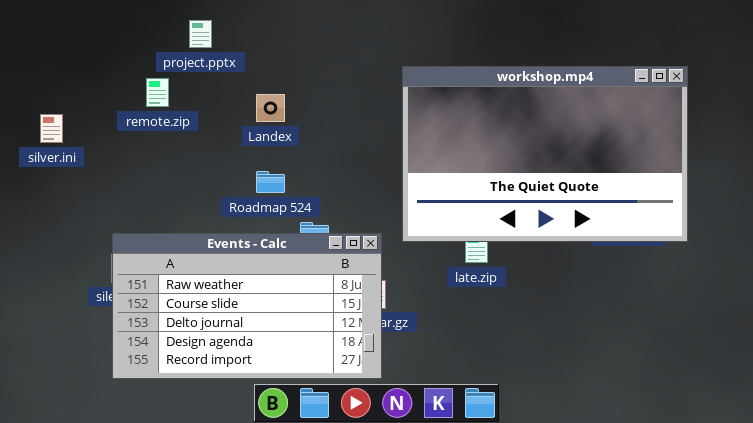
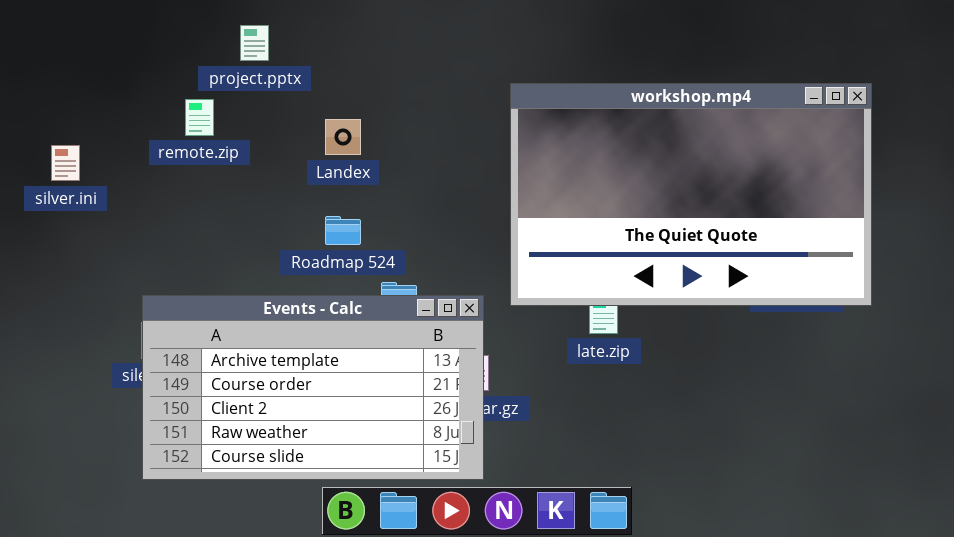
Events - Calc: [112,233,382,379] -> [142,295,484,480], scrolled up 3 rows

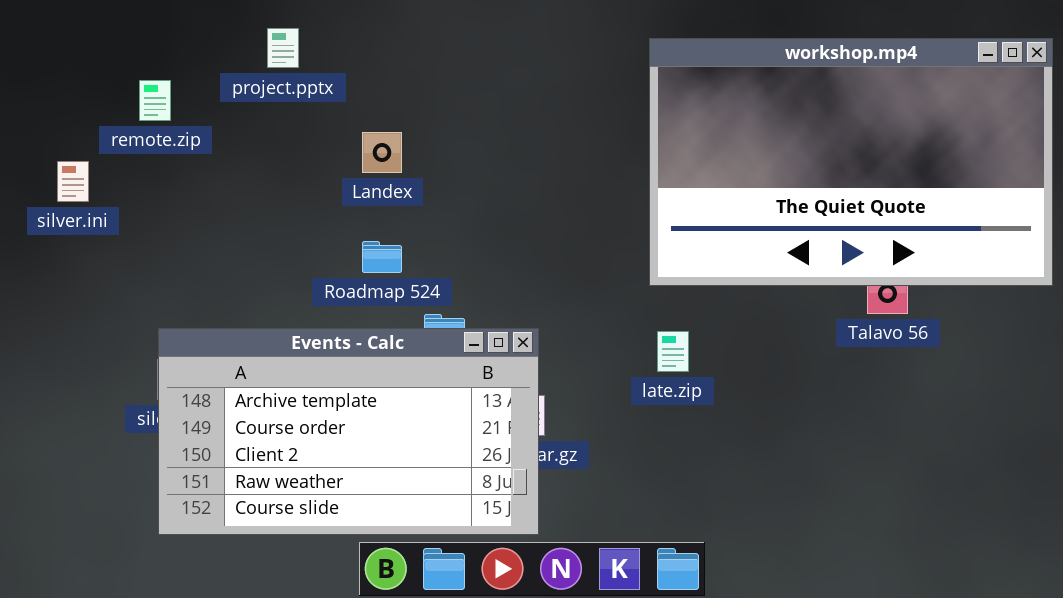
workshop.mp4: [510,83,872,306] -> [649,38,1053,286], moved
remote.zip: [185,99,214,136] -> [139,80,171,121], moved

